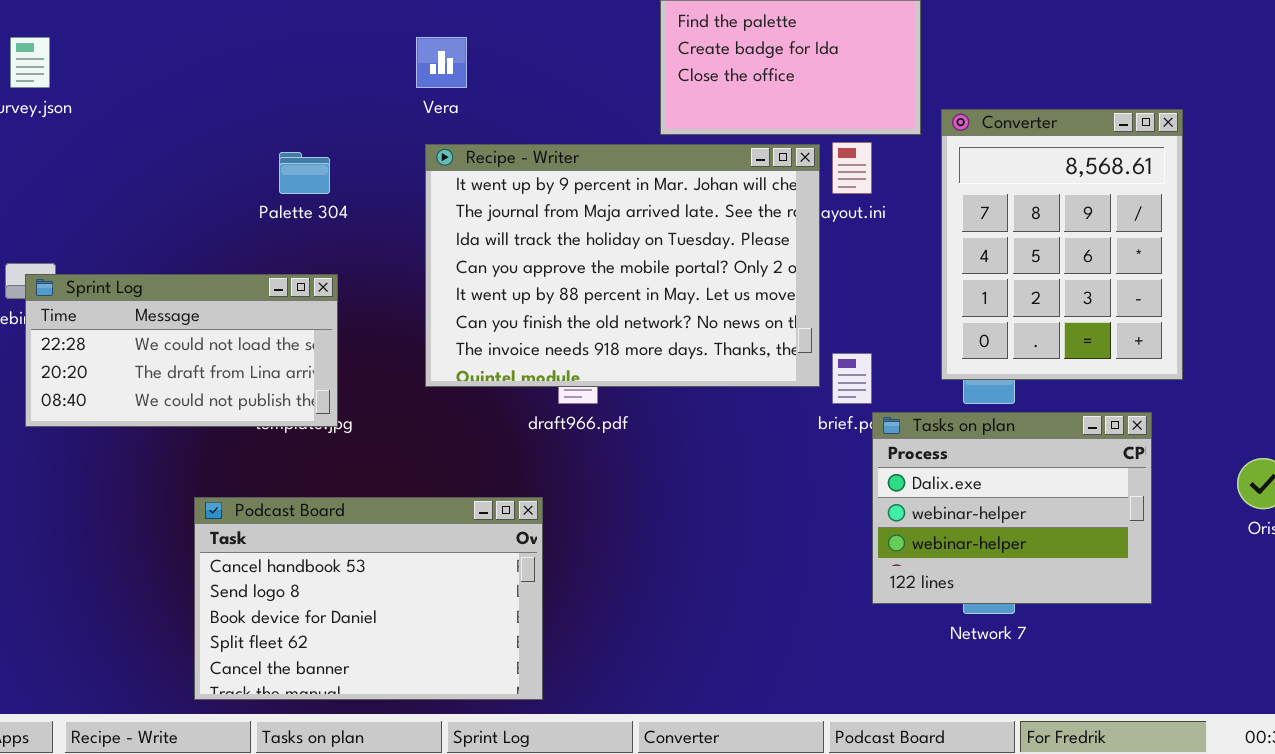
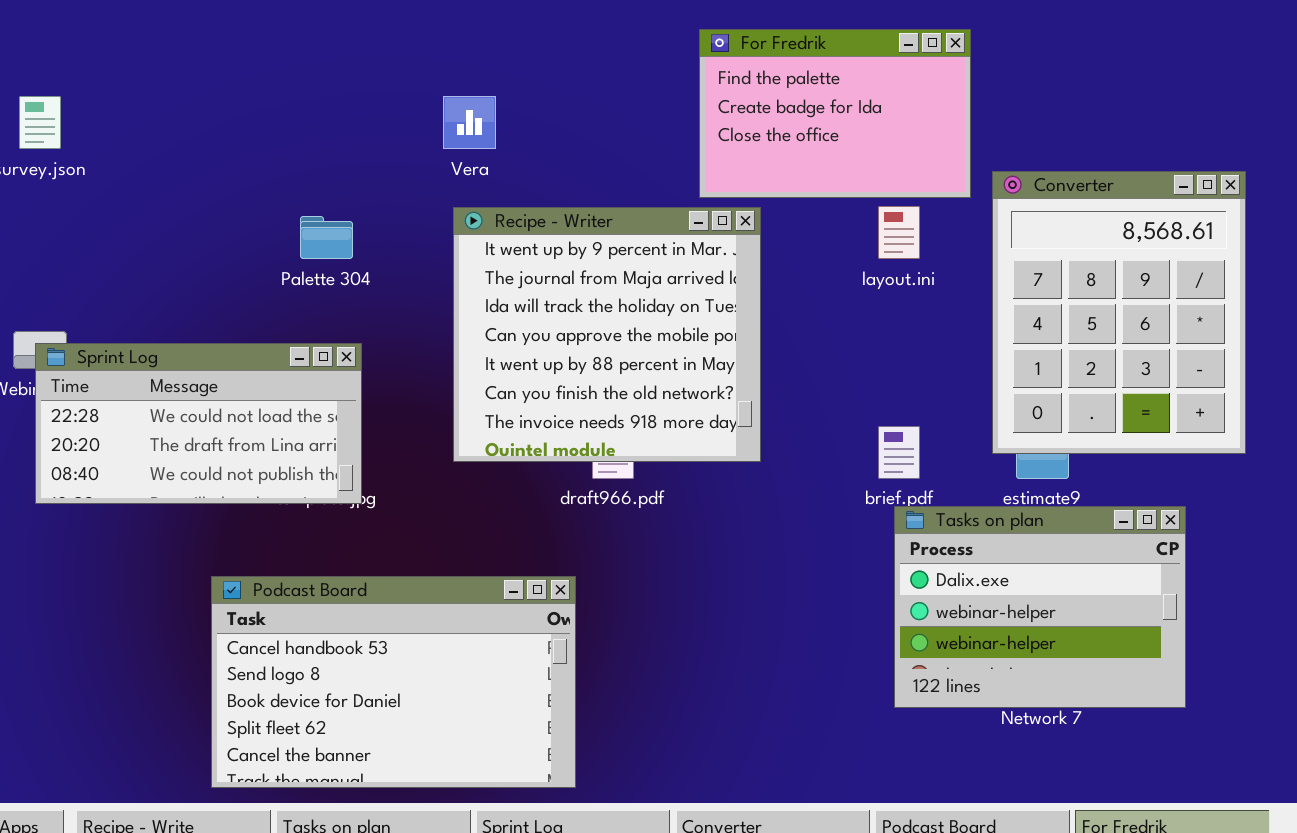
Recipe - Writer: [425,144,820,387] -> [453,207,761,462], resized
Tasks on plan: [872,412,1152,604] -> [894,506,1186,708], moved

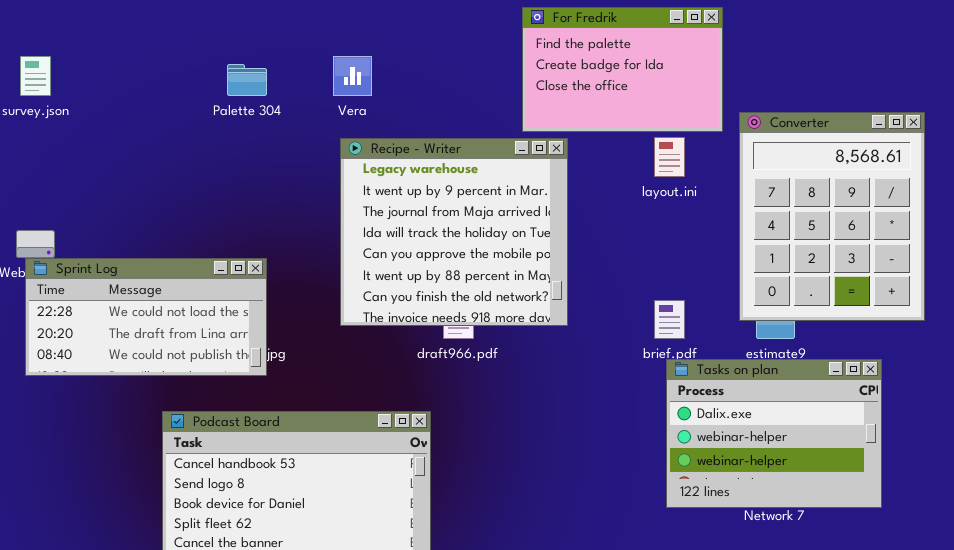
Recipe - Writer: [453,207,761,462] -> [340,138,568,326], scrolled up 1 row
Palette 304: [300,216,353,259] -> [227,64,267,96], moved
Sprint Log: [35,343,362,504] -> [25,258,267,376], moved

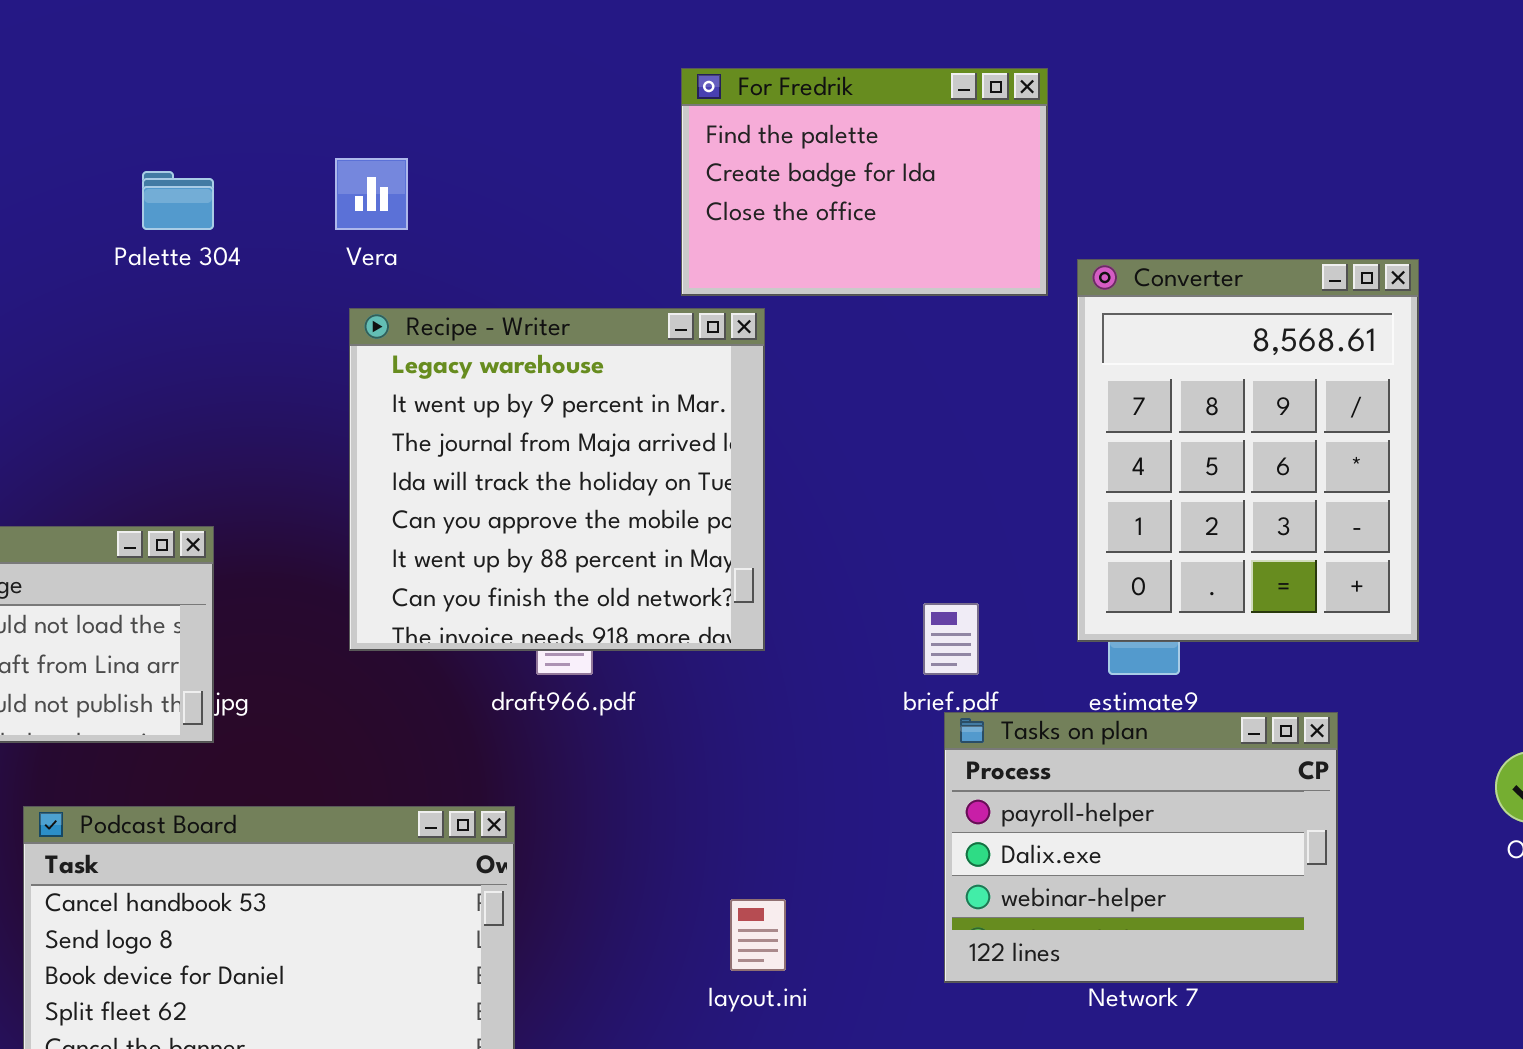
layout.ini: [654,137,685,177] -> [730,899,786,971], moved
Tasks on plan: [666,359,882,508] -> [944,712,1338,983], scrolled up 1 row

